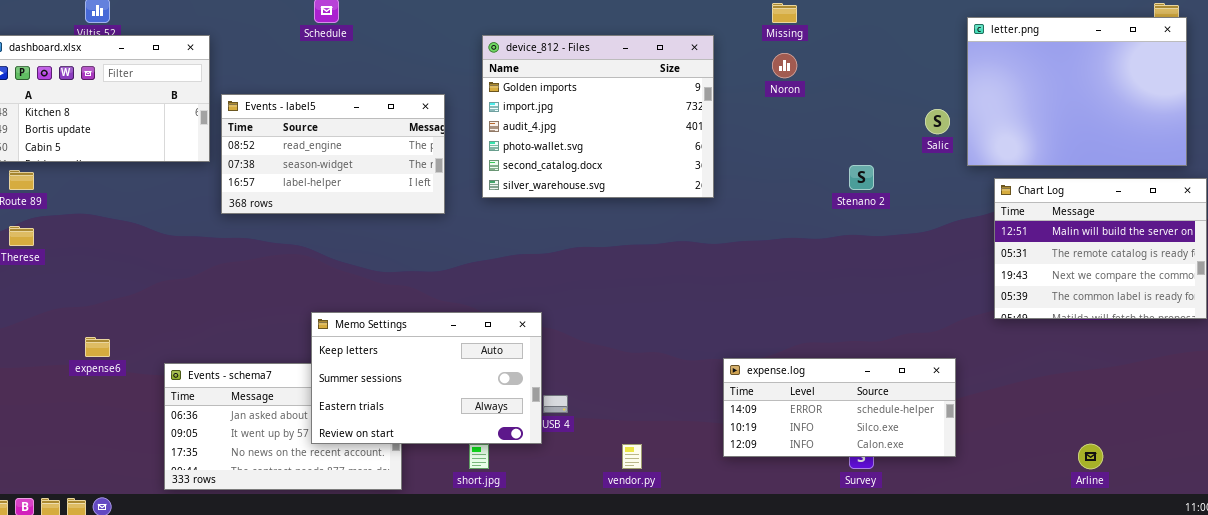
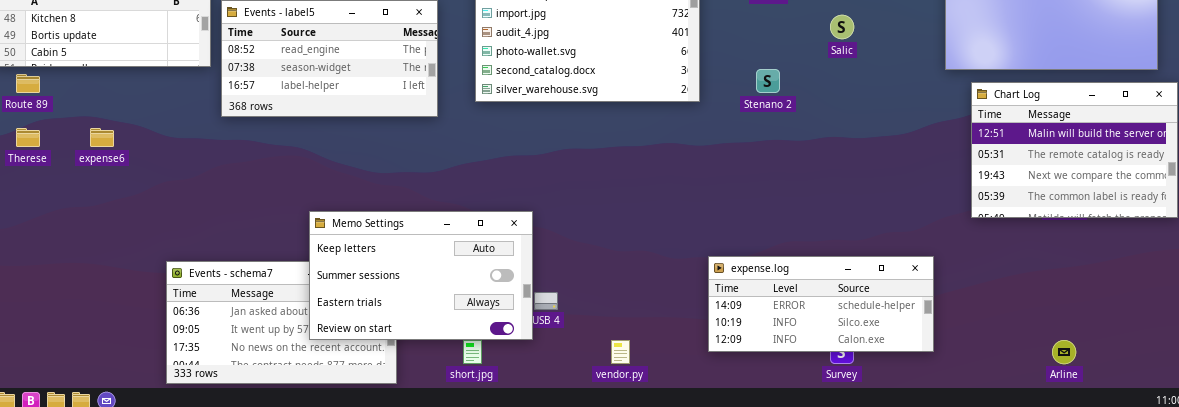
Salic: [925,109,950,134] -> [830,15,854,39], moved
Stenano 2: [849,165,874,190] -> [756,69,780,93], moved
expense6: [85,337,110,357] -> [90,128,114,147], moved

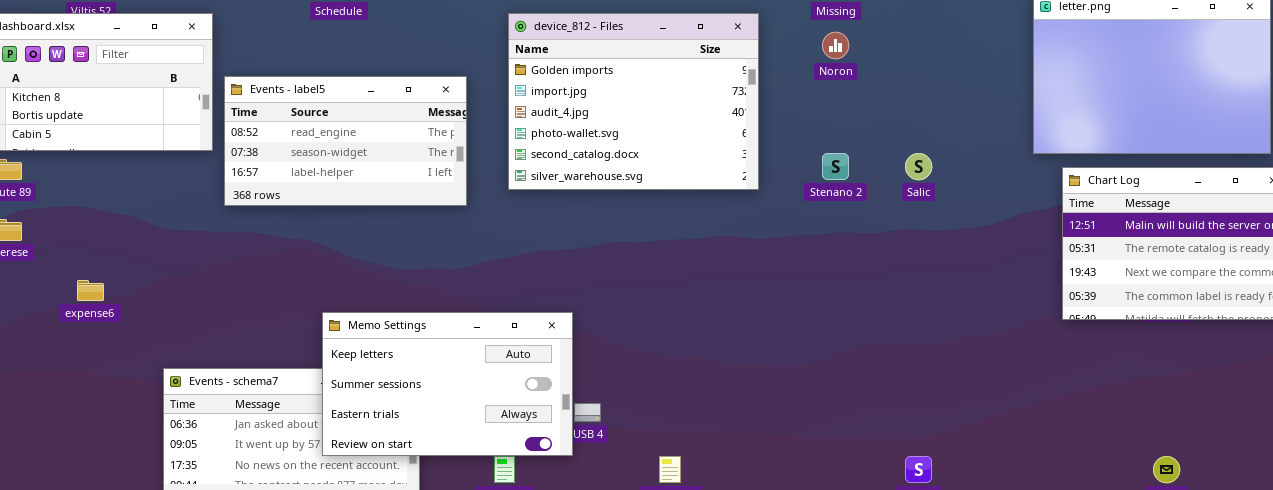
Salic: [830,15,854,39] -> [905,153,932,180], moved
expense6: [90,128,114,147] -> [77,280,104,301], moved
expense.log: [708,256,934,352] -> none, closed

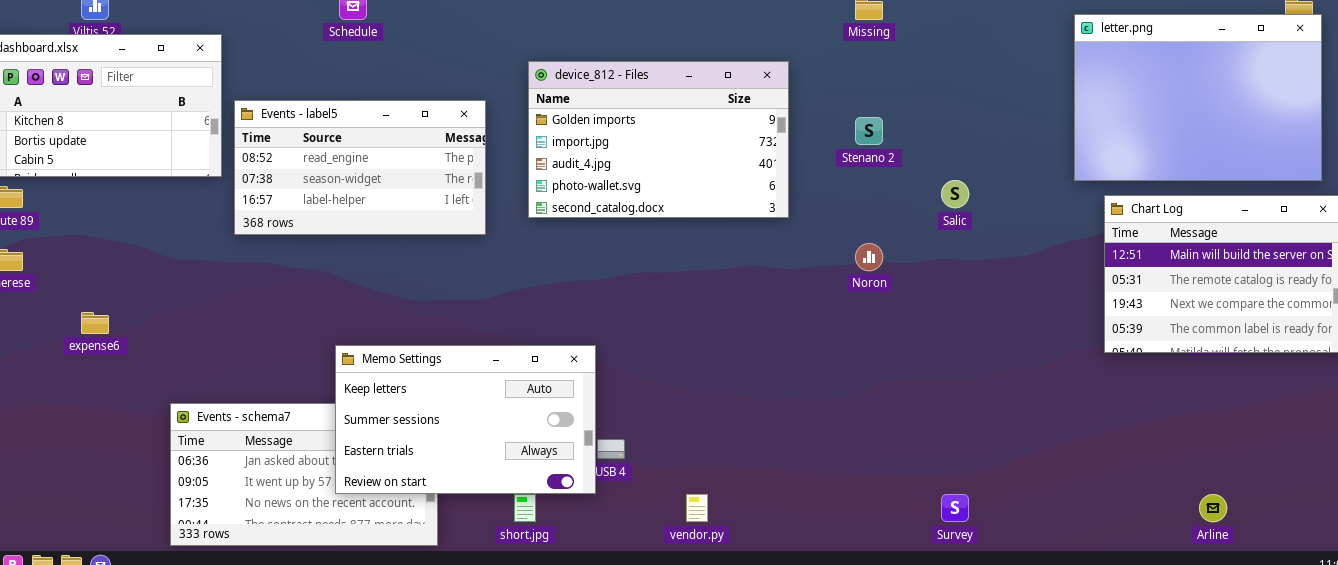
device_812 - Files: [508,13,759,190] -> [528,61,789,218], resized
Noron: [822,32,849,59] -> [855,243,883,271], moved
Stenano 2: [822,153,849,180] -> [855,117,883,145], moved

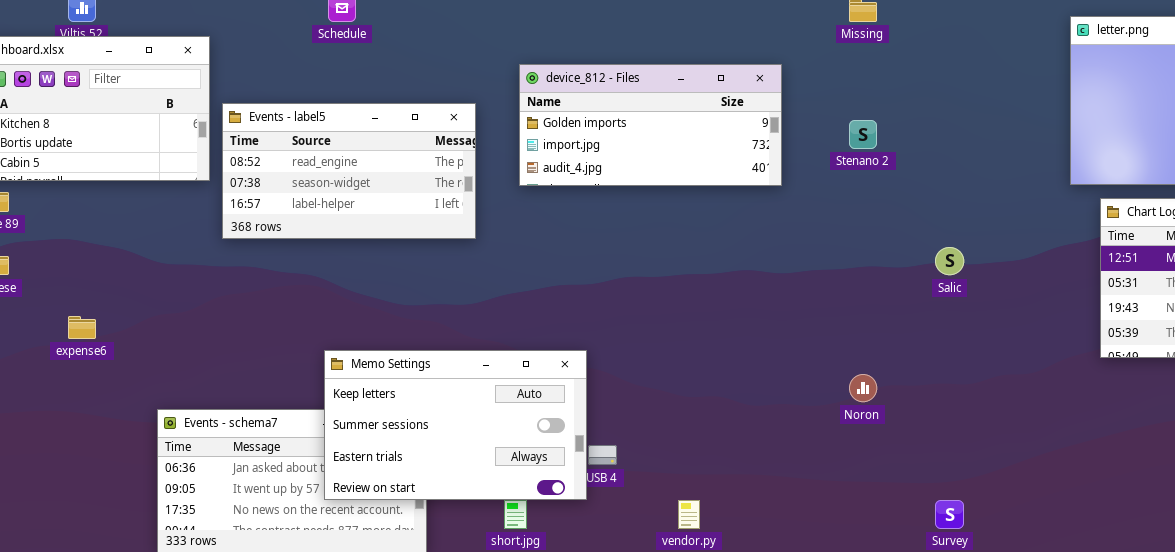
device_812 - Files: [528,61,789,218] -> [519,64,782,186], resized
Salic: [941,180,969,208] -> [935,247,964,275], moved
Noron: [855,243,883,271] -> [849,374,877,402], moved

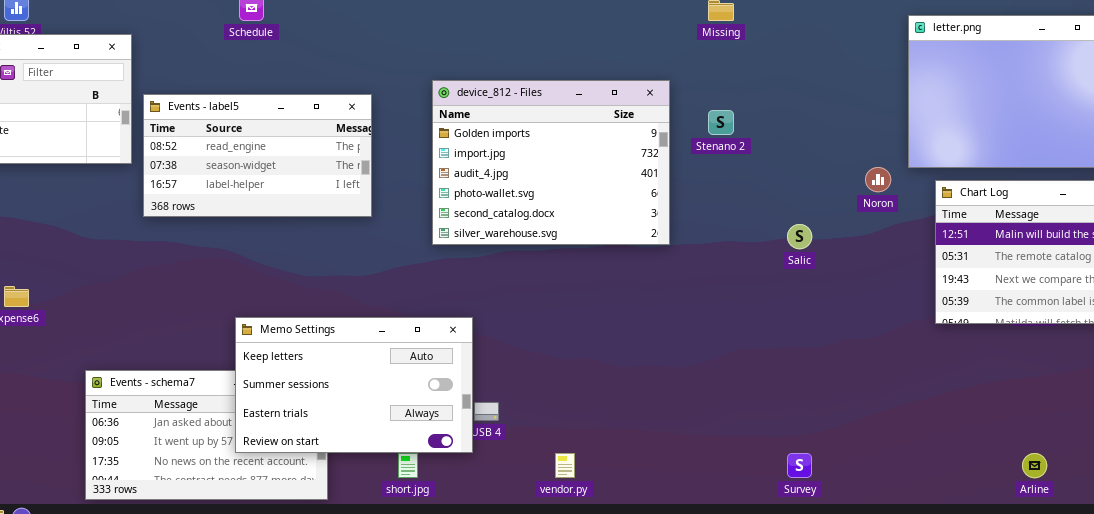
device_812 - Files: [519,64,782,186] -> [432,80,670,245], moved, resized
Noron: [849,374,877,402] -> [865,167,891,192], moved

